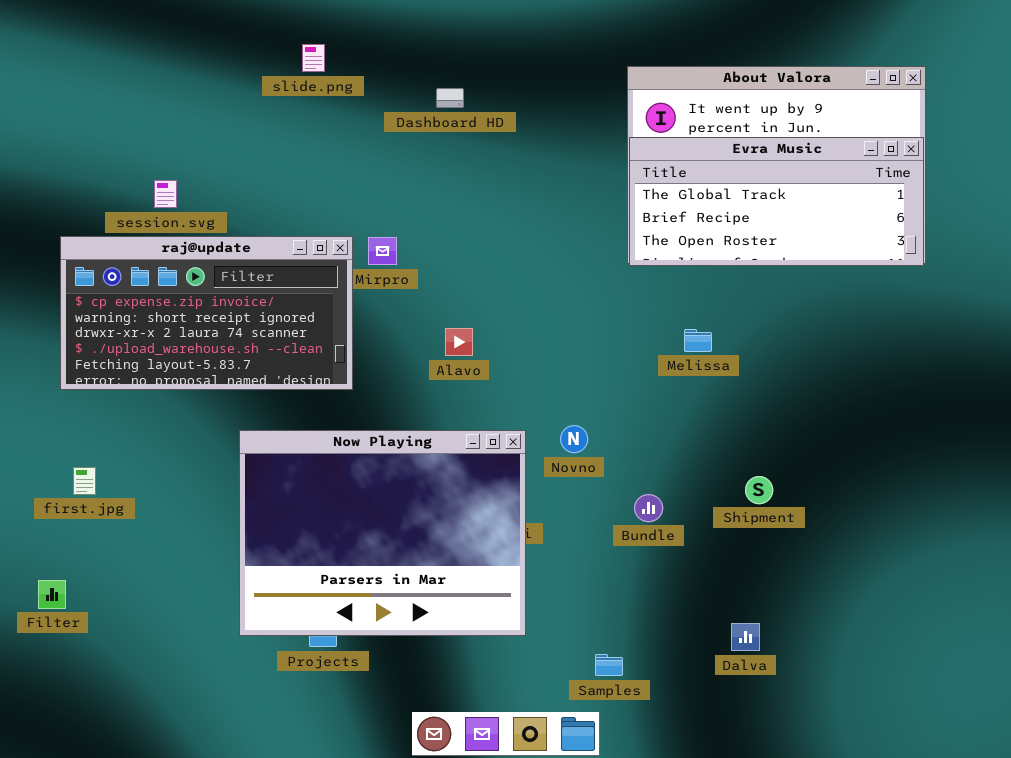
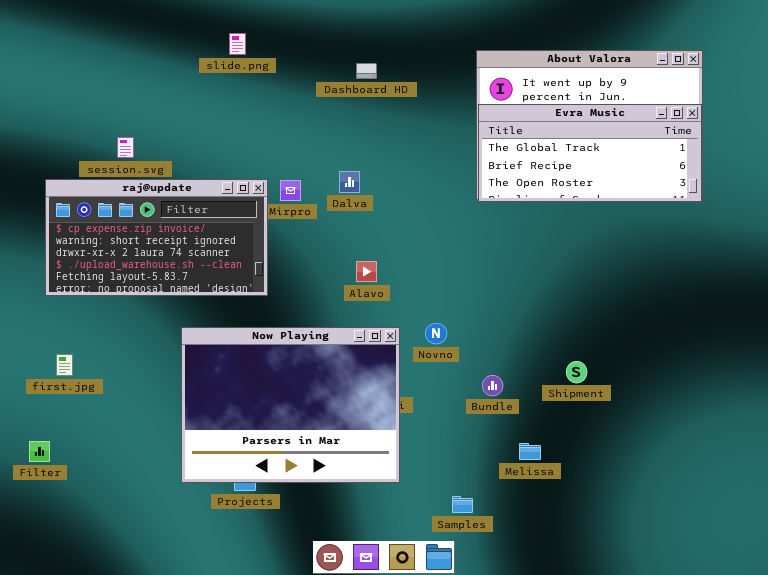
Dashboard HD: [436,88,464,108] -> [356,63,377,79], moved
Alavo: [445,328,473,356] -> [356,261,377,282], moved
Melissa: [684,329,712,352] -> [519,443,541,460], moved
Dalva: [731,623,760,651] -> [339,171,360,193], moved

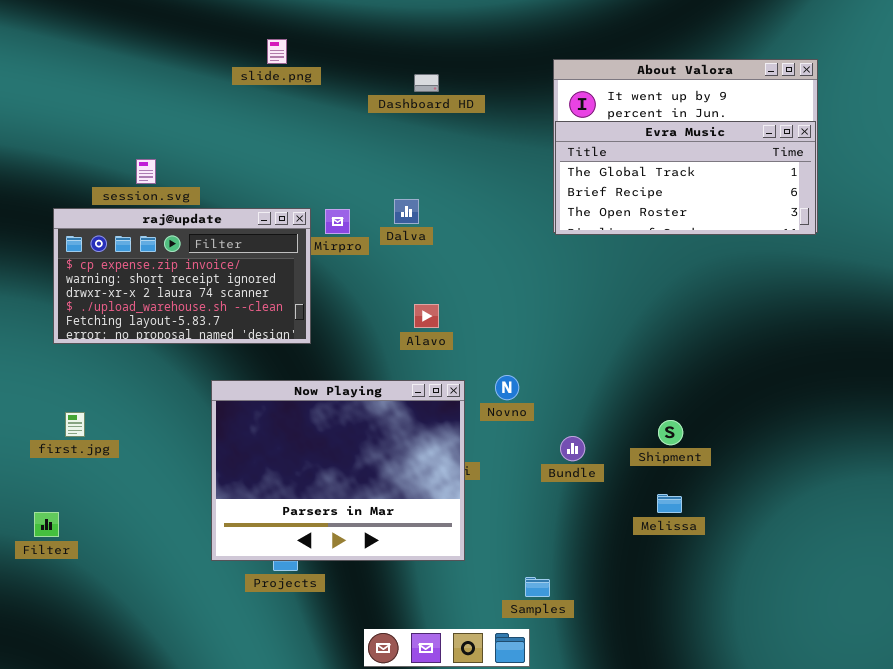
Melissa: [519,443,541,460] -> [657,494,682,513], moved

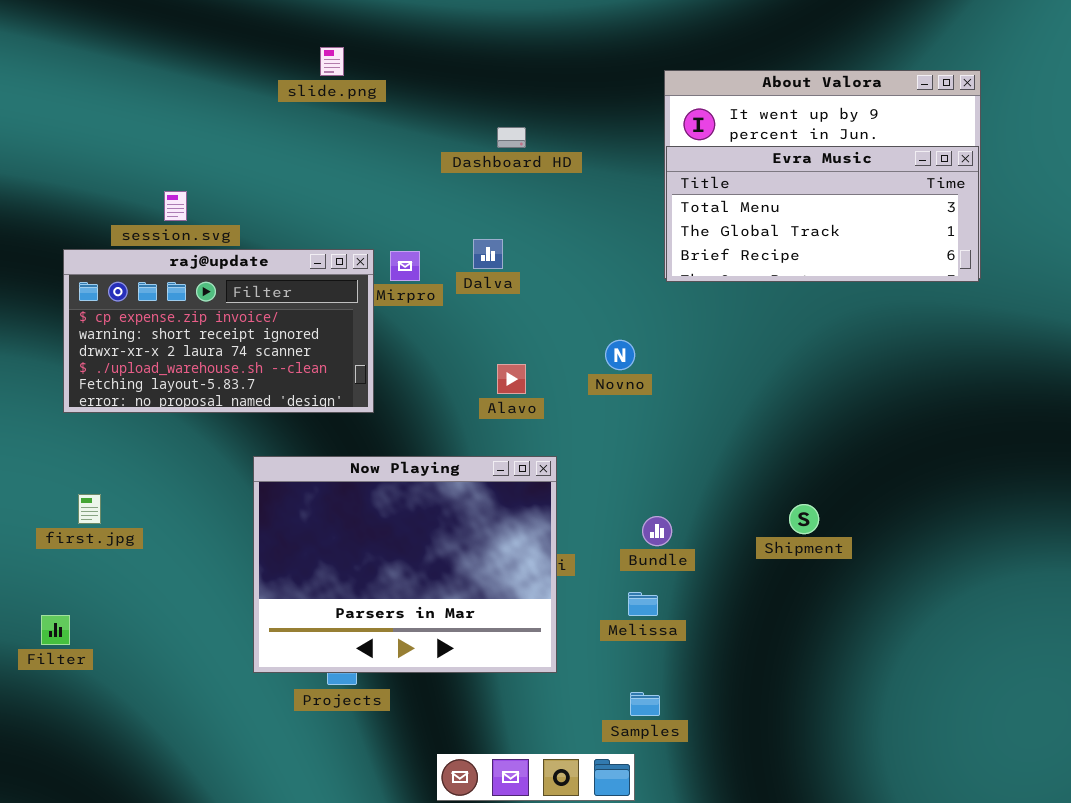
Dashboard HD: [414,74,439,92] -> [497,127,526,148], moved
Evra Music: [555,121,816,235] -> [666,146,979,282], scrolled up 1 row
Novno: [495,375,519,400] -> [605,340,635,370], moved
Bundle: [560,436,585,461] -> [642,516,672,546], moved
Melissa: [657,494,682,513] -> [628,592,658,616], moved

